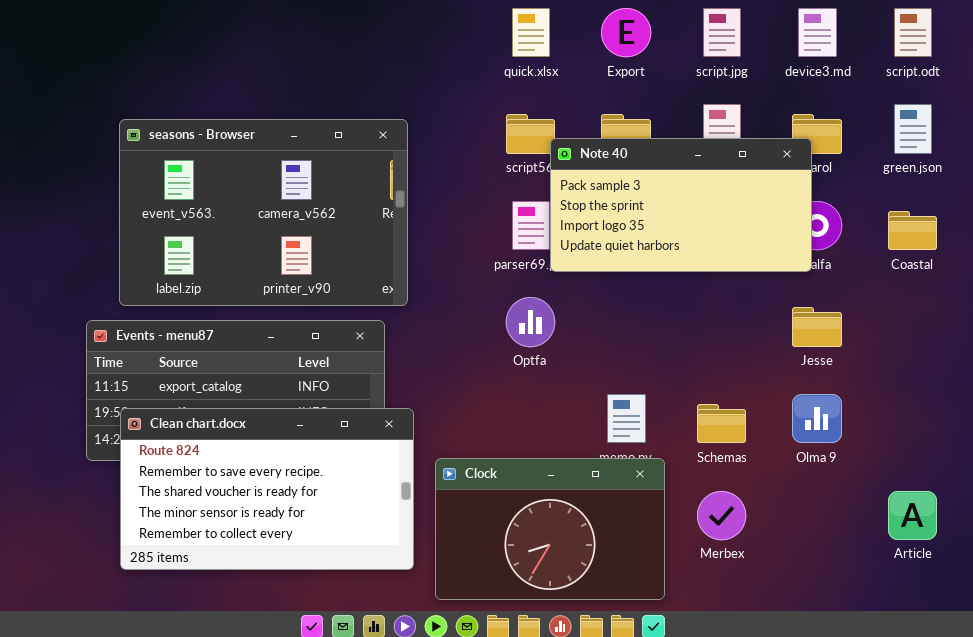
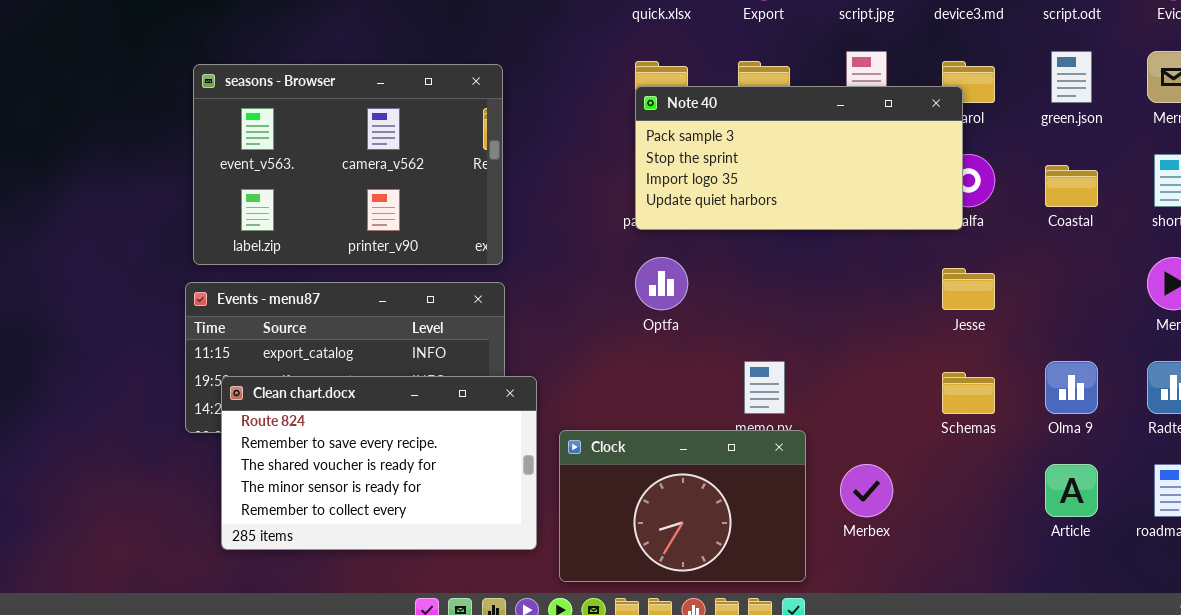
seasons - Browser: [119,119,408,306] -> [193,64,503,265], moved
Note 40: [550,138,812,272] -> [635,86,963,230], resized
Olma 9: [792,394,842,443] -> [1045,361,1098,414], moved
Schemas: [697,404,746,443] -> [942,372,995,414], moved

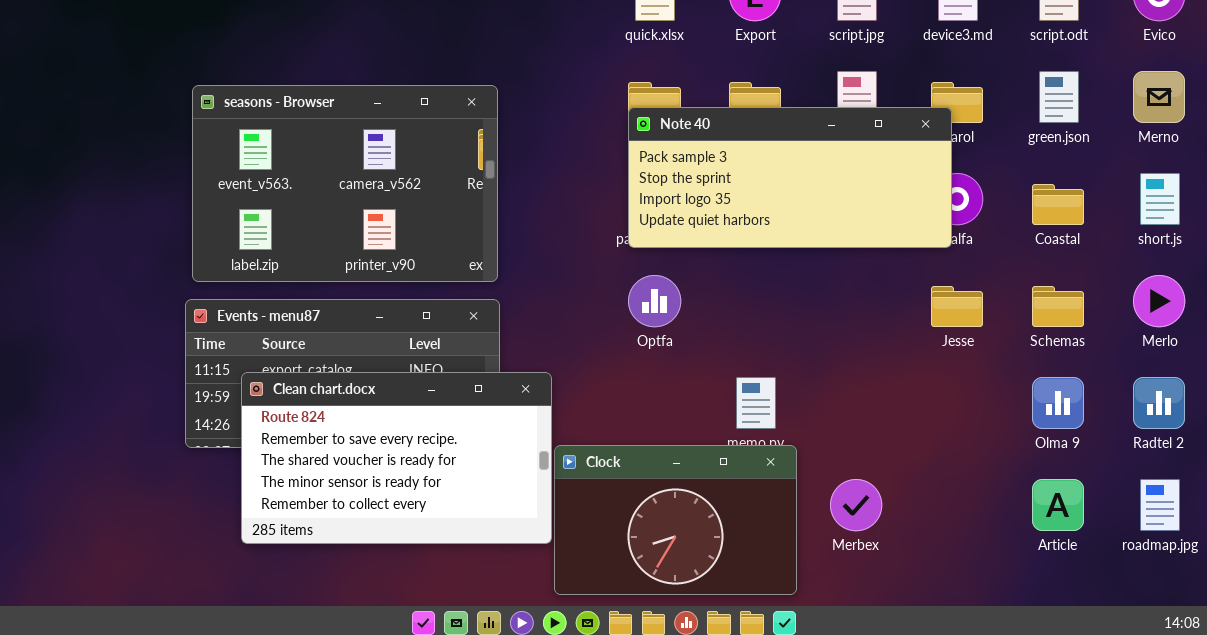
Schemas: [942,372,995,414] -> [1032,286,1084,327], moved
Clean chart.docx: [221,376,537,550] -> [241,372,552,544], moved

